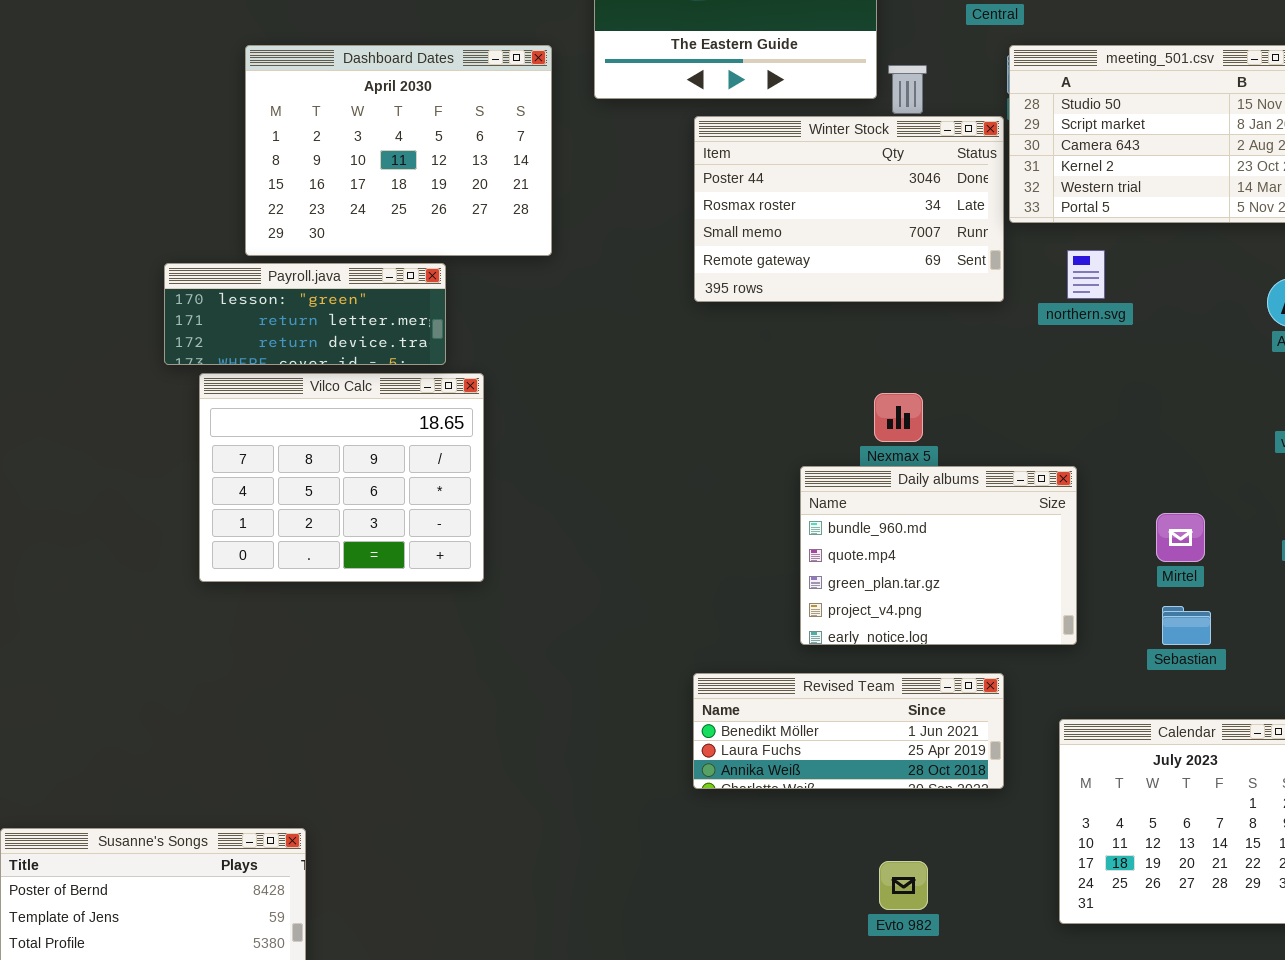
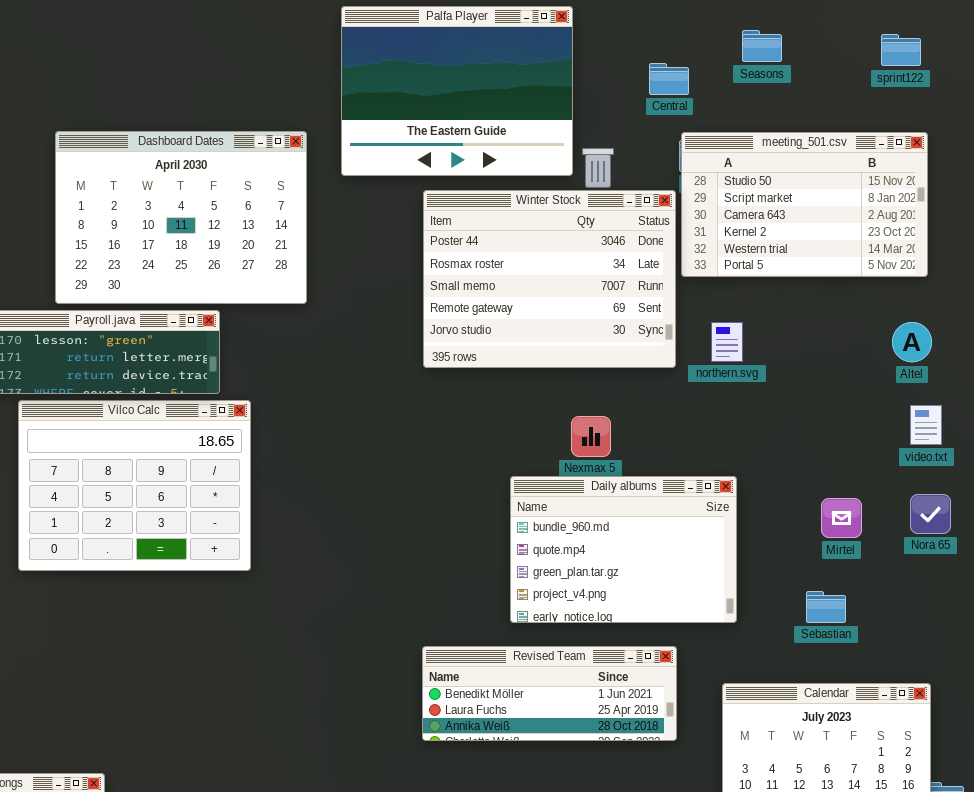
Winter Stock: [694,116,1004,302] -> [423,190,676,368], resized
northern.svg: [1067,250,1105,299] -> [711,322,743,362], moved
Mirtel: [1156,513,1205,562] -> [821,498,862,538], moved

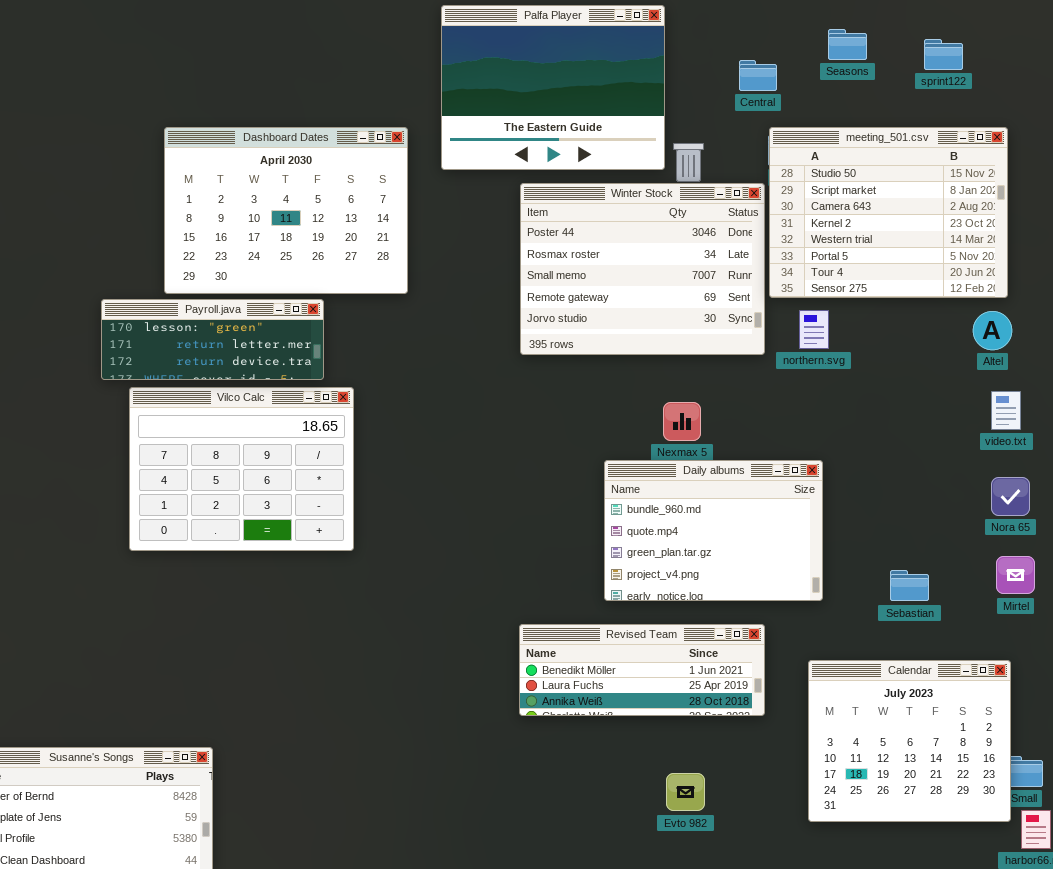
sprint122: [881,34,921,66] -> [924,39,963,70], moved
meeting_501.csv: [681,132,928,277] -> [769,127,1008,298], resized
Mirtel: [821,498,862,538] -> [996,556,1035,594], moved

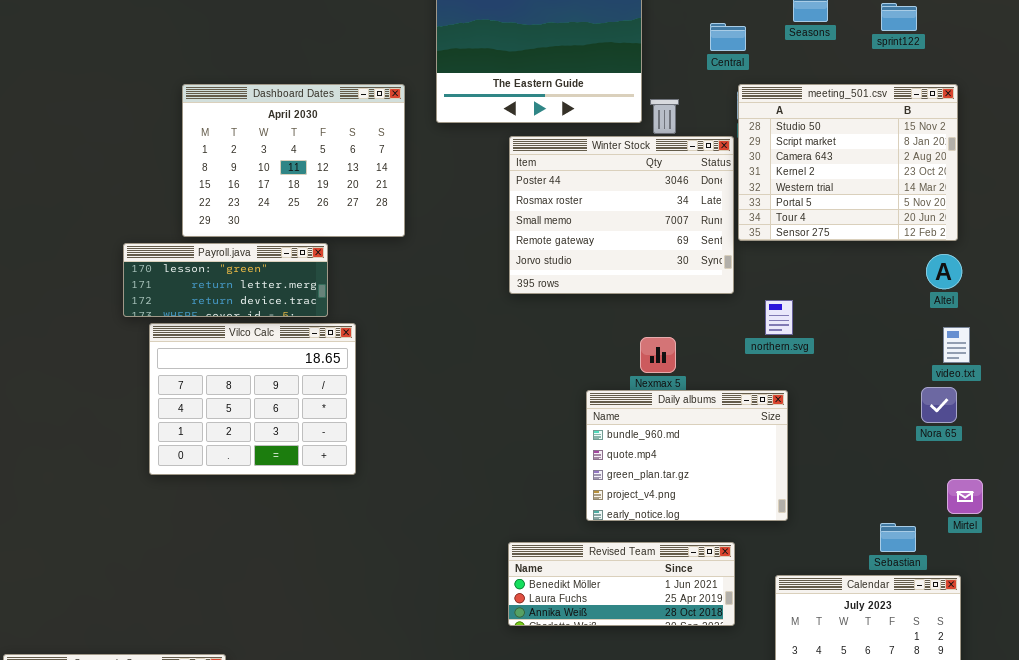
northern.svg: [799,310,829,349] -> [765,300,793,335], moved
Nora 65: [991,477,1030,516] -> [921,387,957,423], moved
Sebastian: [890,570,929,601] -> [880,523,916,552], moved

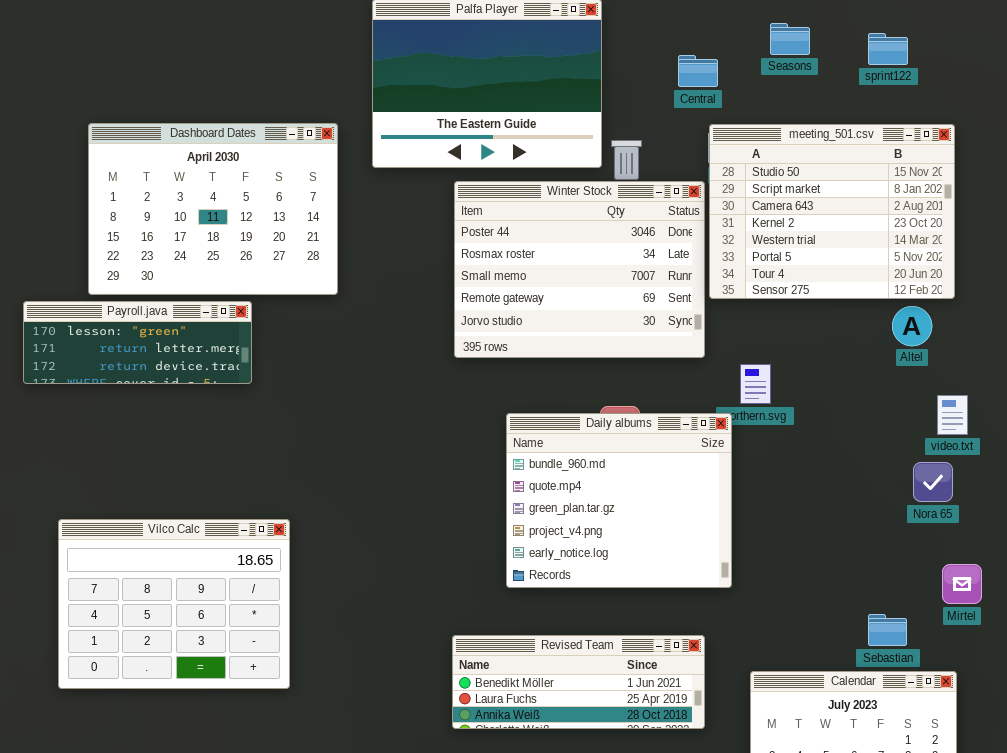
Altel: [926,254,962,289] -> [892,306,932,346], moved
Vilco Calc: [149,323,356,475] -> [58,519,290,689], moved
Daily albums: [586,390,788,521] -> [506,413,732,588], moved, resized

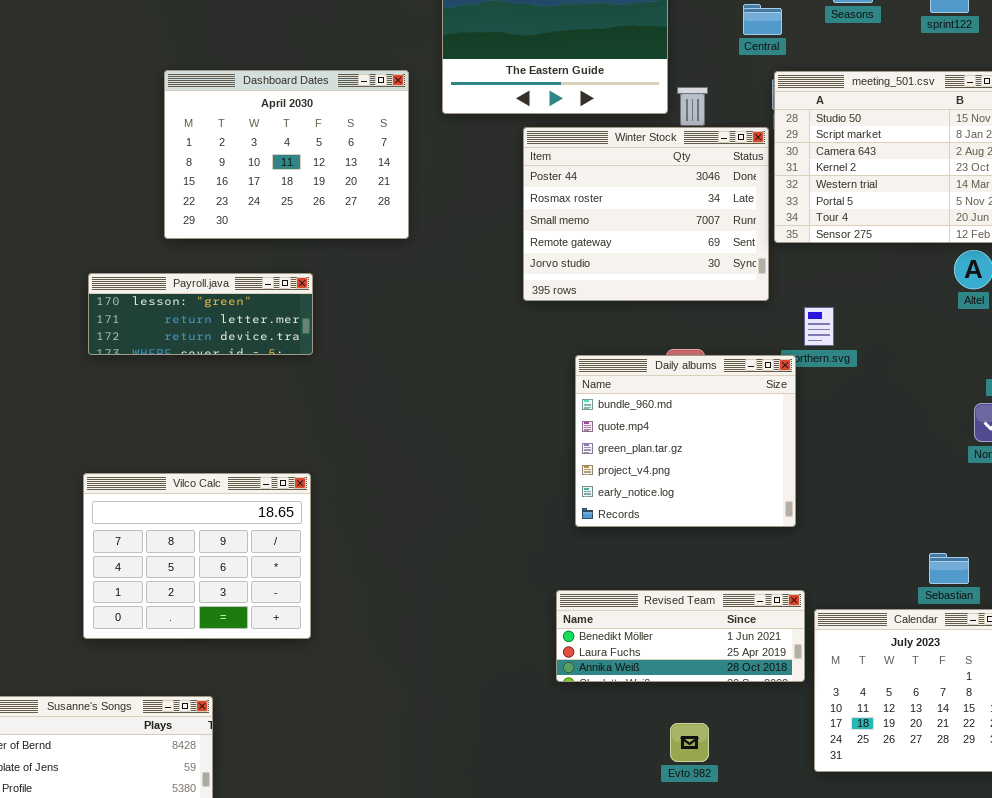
Payroll.java: [23,301,252,384] -> [88,273,313,355], moved
Vilco Calc: [58,519,290,689] -> [83,473,311,639], moved
Revised Team: [452,635,705,729] -> [556,590,805,682], moved

